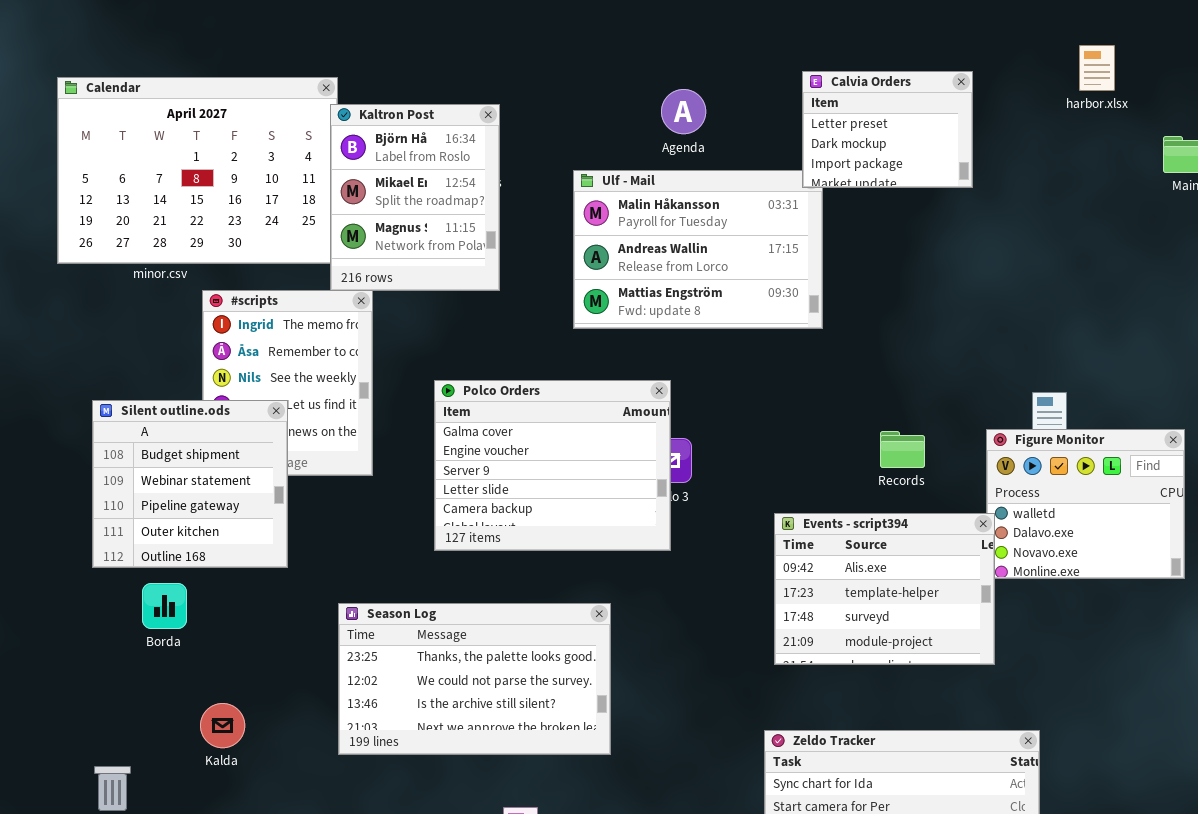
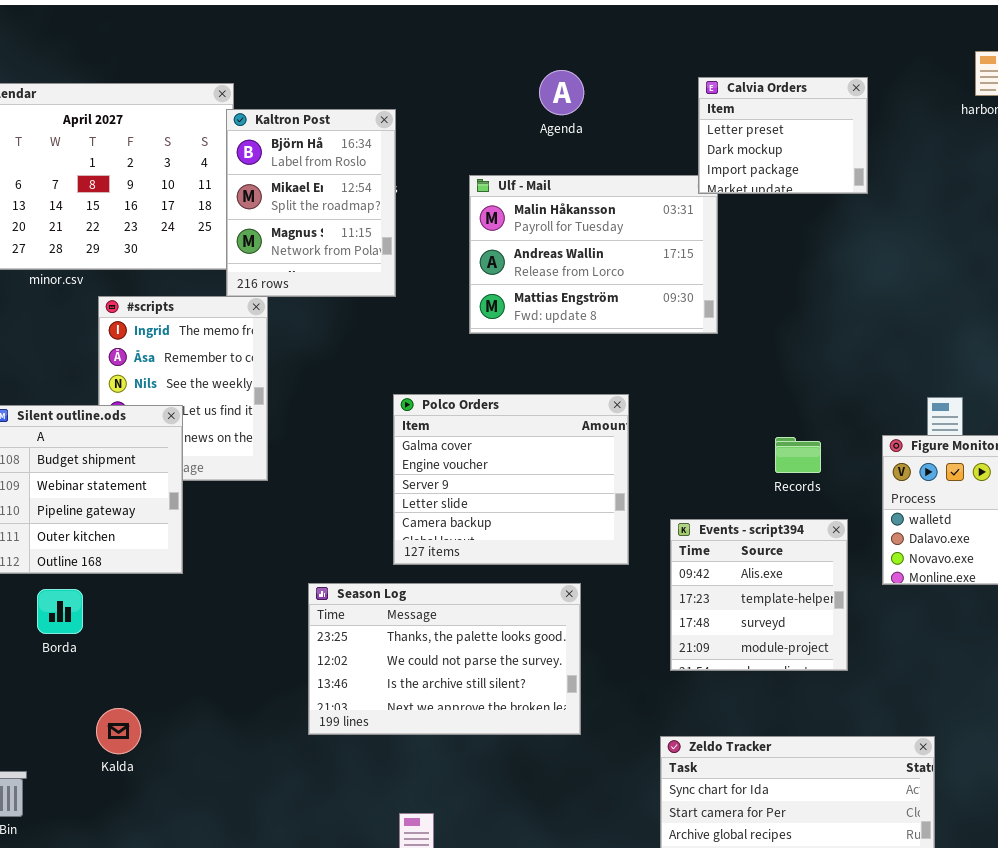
Agenda: [661,89,706,134] -> [539,70,584,115], moved
Polco Orders: [434,380,671,551] -> [393,394,629,565], moved
Events - script394: [774,513,995,665] -> [670,519,848,671], resized
Season Log: [338,603,611,755] -> [308,583,581,735], moved

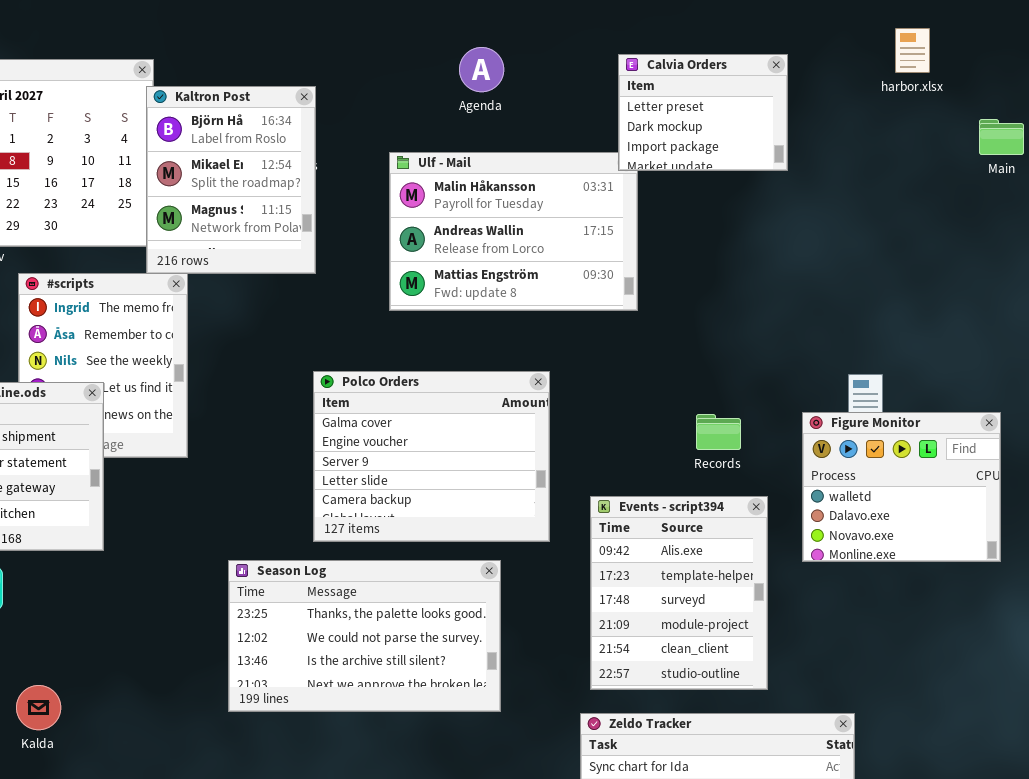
Events - script394: [670,519,848,671] -> [590,496,768,690], resized

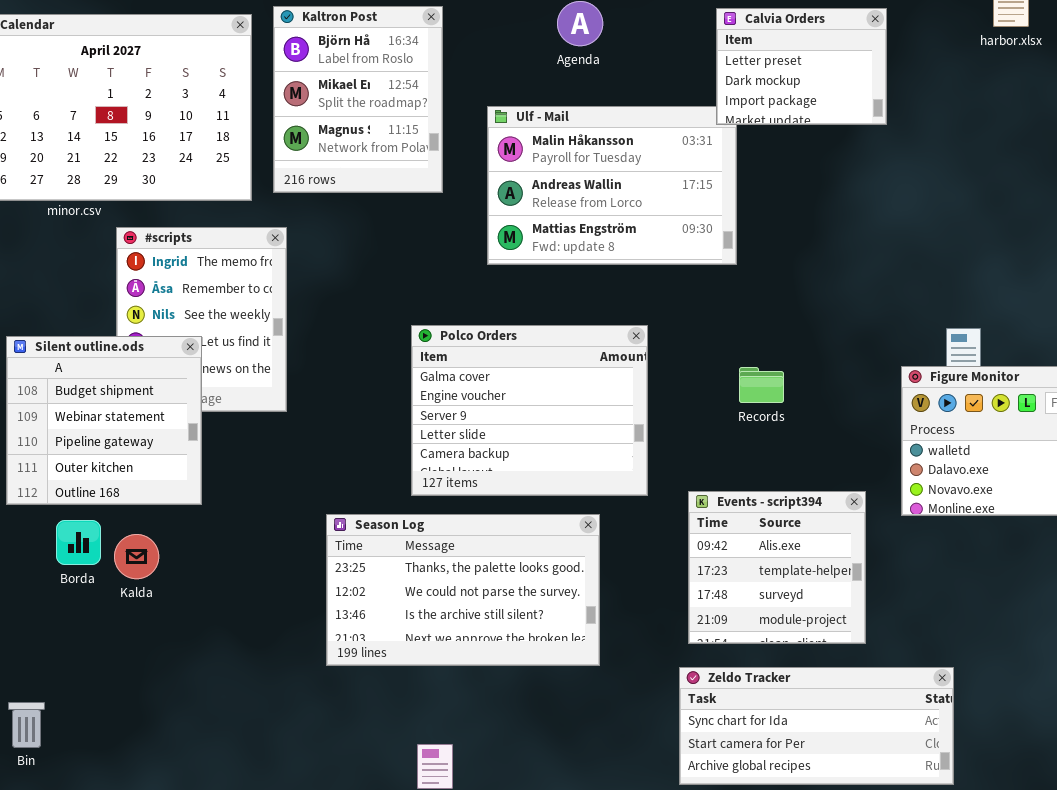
Kaltron Post: [146,86,316,274] -> [273,6,443,193], moved
Records: [696,414,741,450] -> [739,367,784,403], moved
Events - script394: [590,496,768,690] -> [688,491,866,644], resized
Kalda: [16,685,61,730] -> [114,534,159,579], moved

